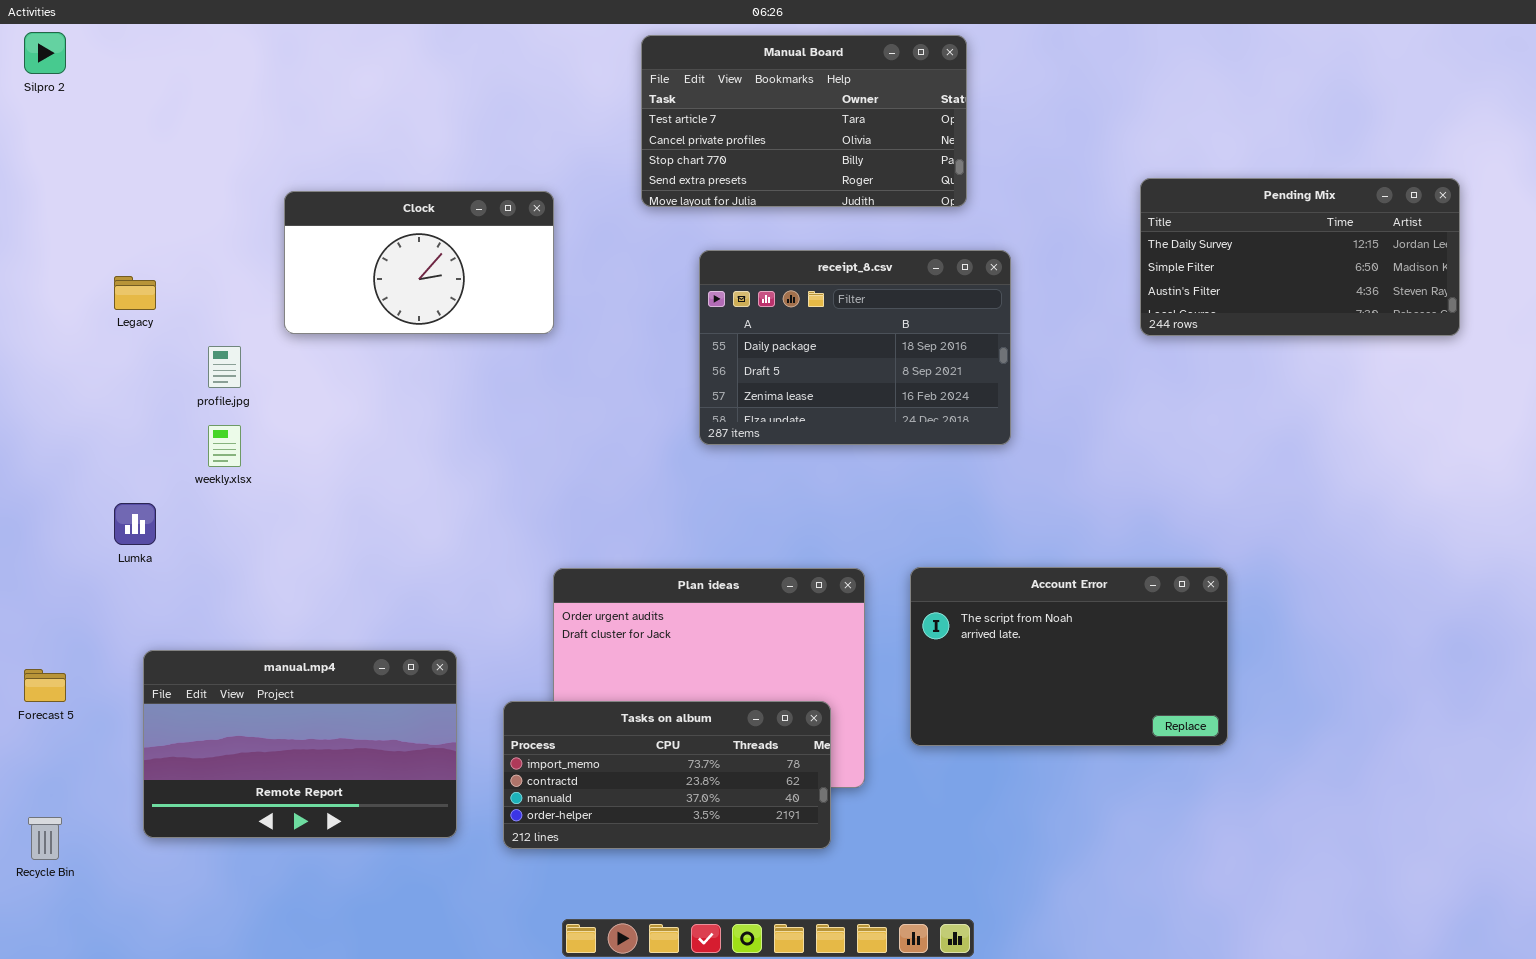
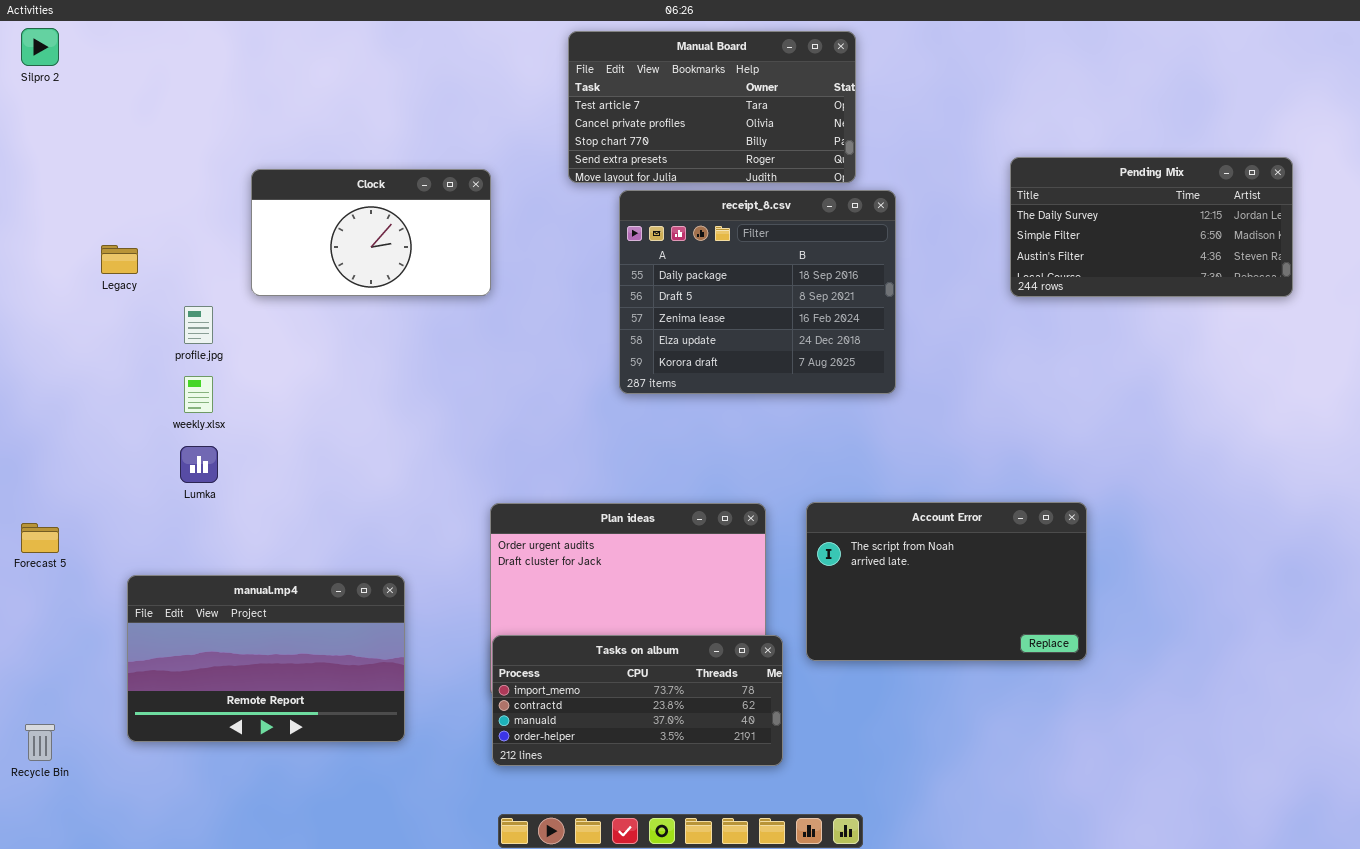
receipt_8.csv: [699,250,1011,445] -> [619,190,896,394], resized
Lumka: [114,503,156,545] -> [180,446,218,483], moved
Forecast 5: [24,669,66,702] -> [21,523,59,553], moved
Tasks on album: [503,701,831,849] -> [492,635,783,766], moved

